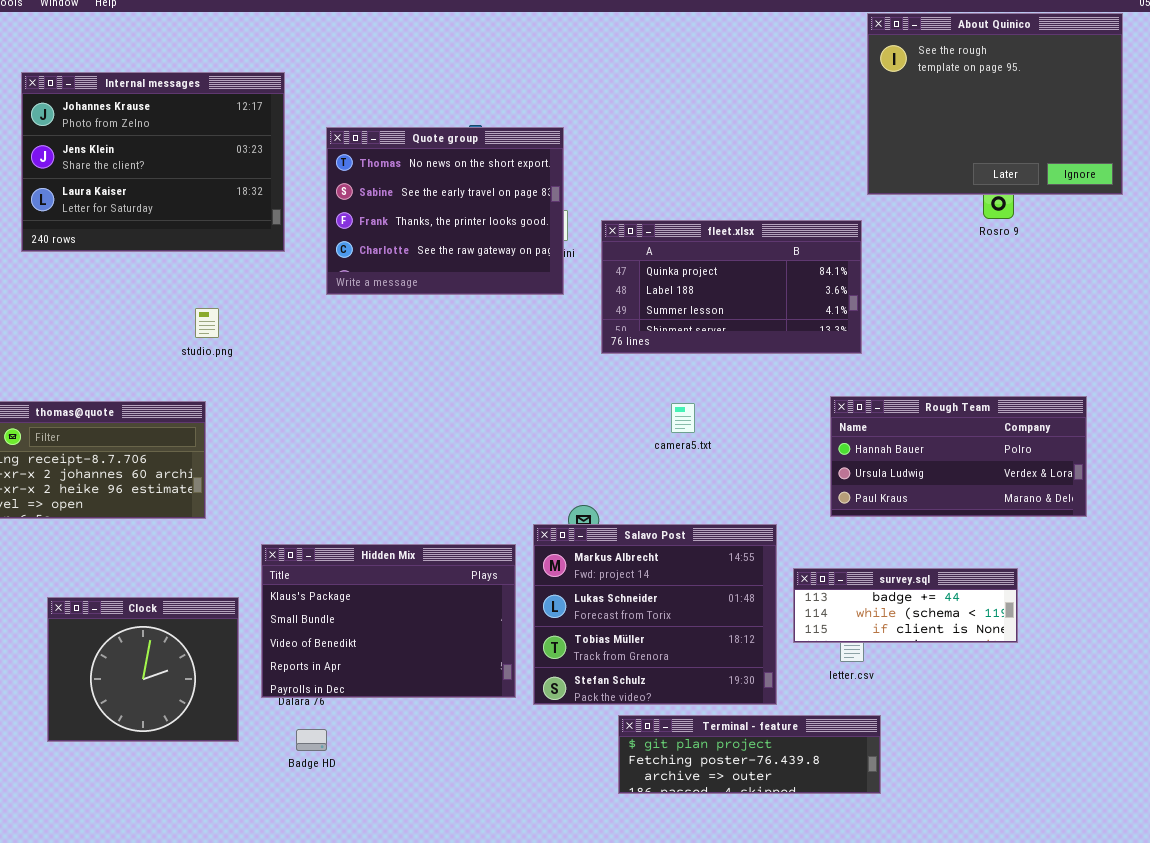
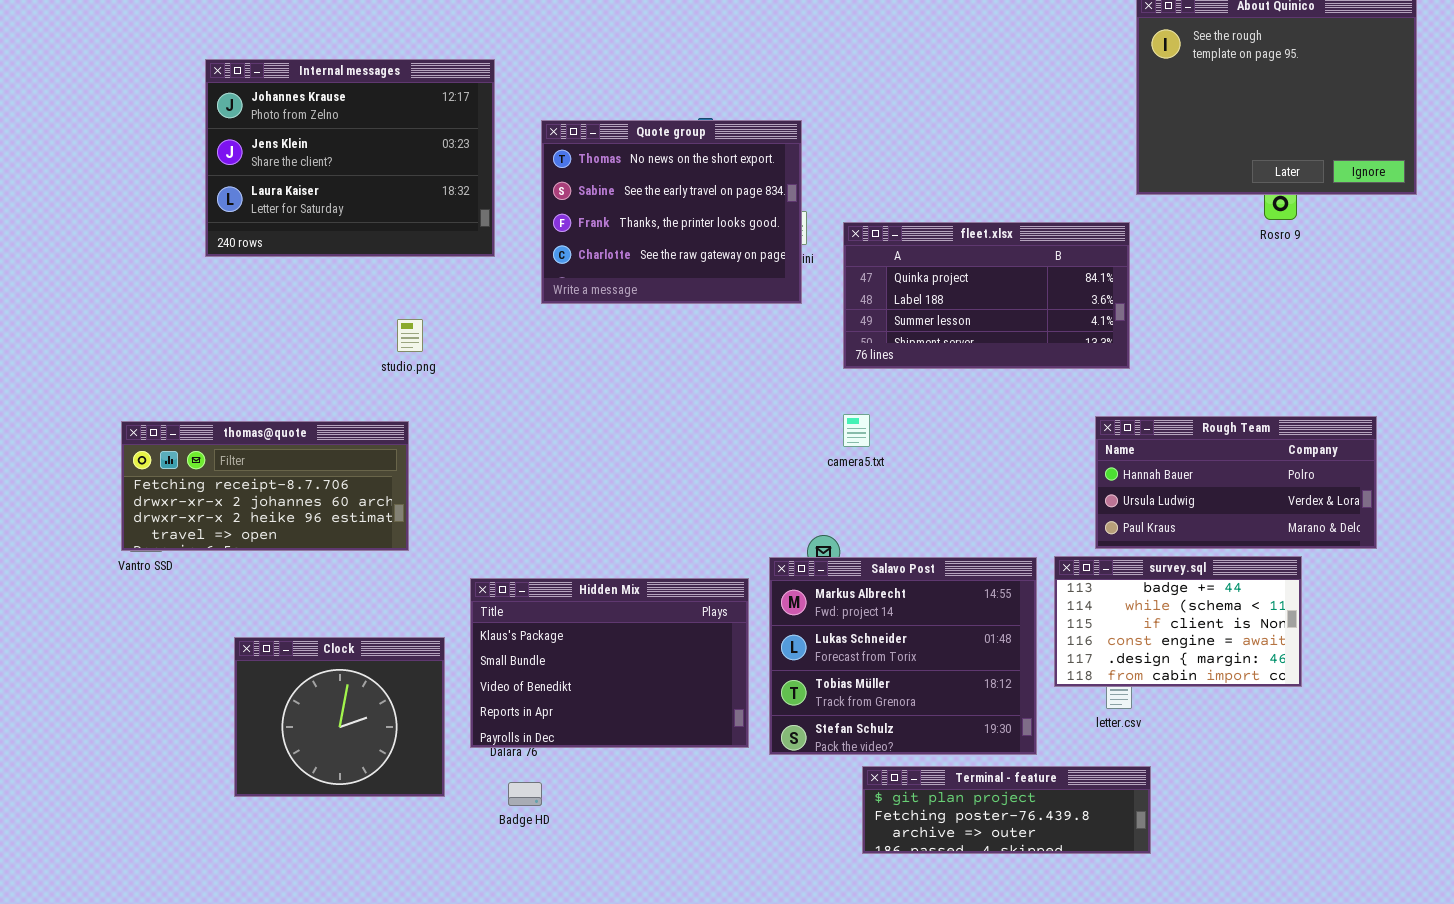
camera5.txt: [671,403,695,433] -> [843,414,870,447], moved
survey.sql: [793,568,1018,643] -> [1054,556,1302,687], resized

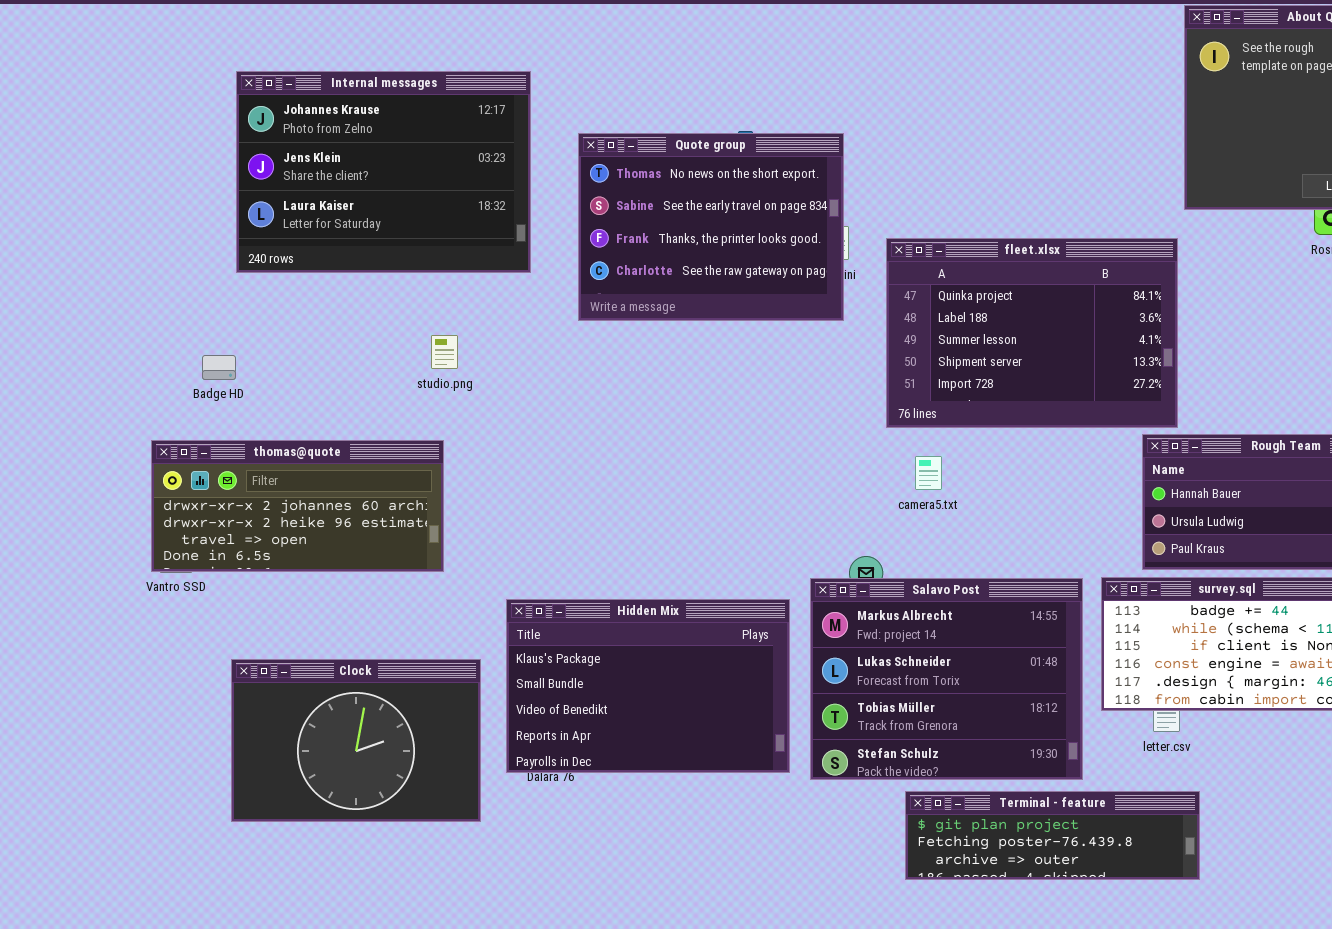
fleet.xlsx: [843,222,1130,369] -> [886,238,1178,428], resized
camera5.txt: [843,414,870,447] -> [915,456,942,490], moved
thomas@quote: [121,421,409,551] -> [151,440,444,572], scrolled down 1 row
Clock: [234,637,445,797] -> [231,659,481,822], resized
Badge HD: [508,782,542,806] -> [202,355,236,380], moved

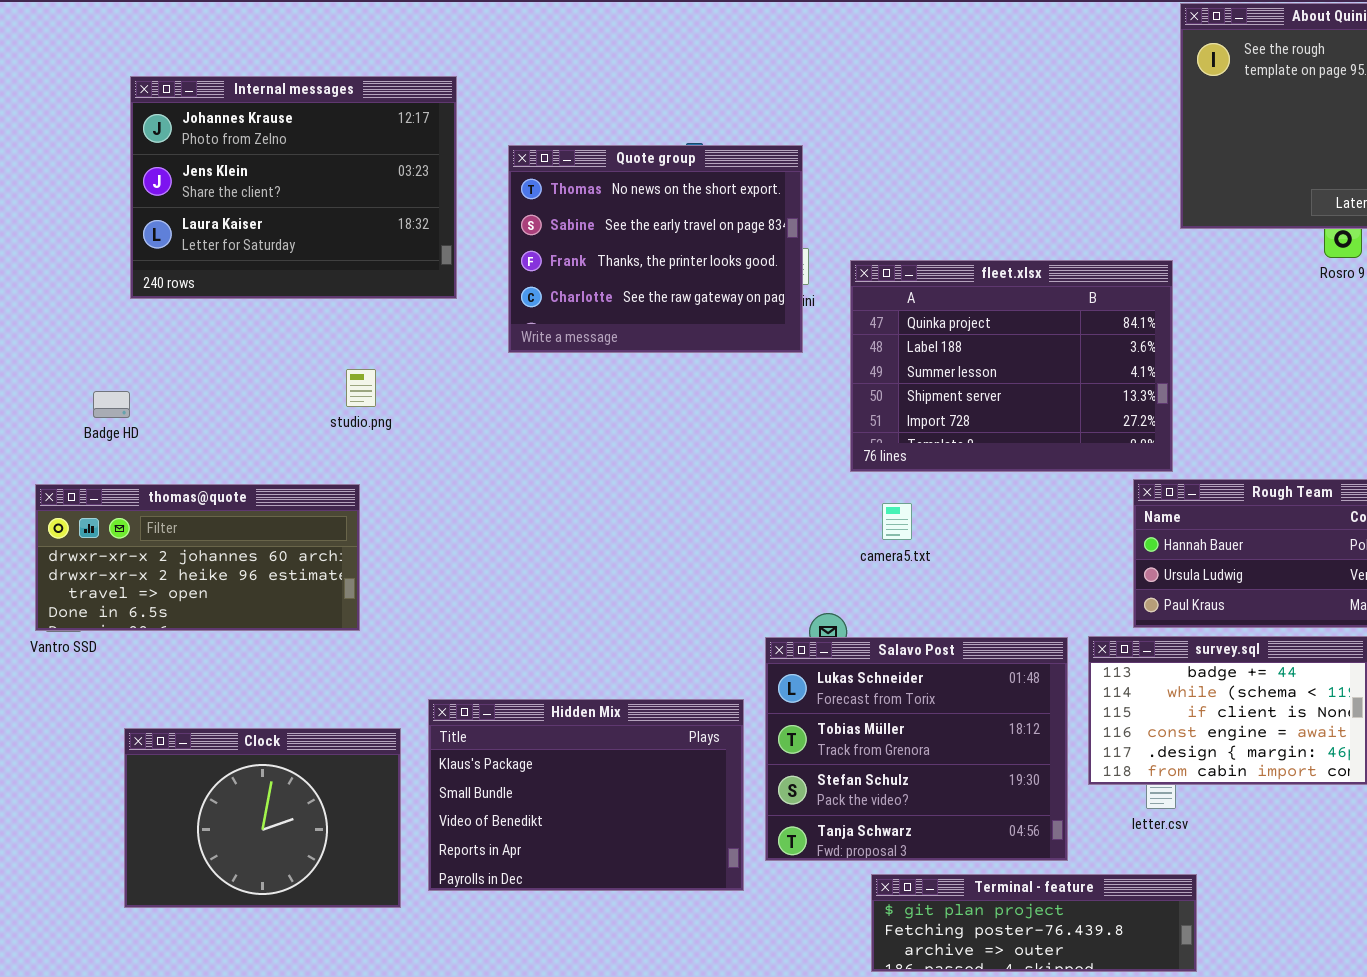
Salavo Post: [810,578,1083,780] -> [765,637,1068,861], scrolled down 1 row
Hidden Mix: [506,599,790,773] -> [428,699,744,891], moved

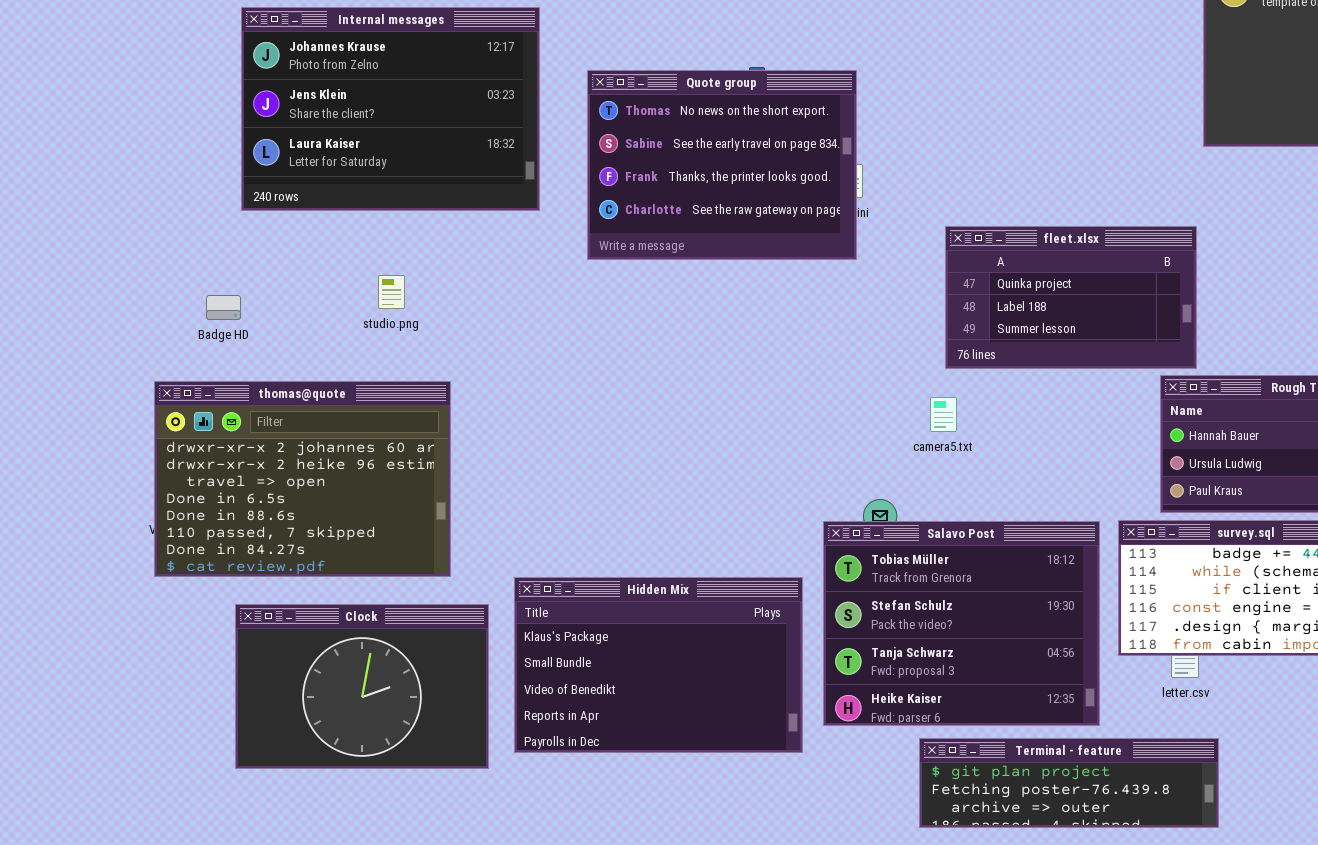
fleet.xlsx: [850,260,1173,472] -> [945,226,1197,369], resized
studio.png: [346,369,376,407] -> [378,275,405,309], moved
thomas@quote: [35,484,360,631] -> [154,381,451,577], resized
Salavo Post: [765,637,1068,861] -> [823,521,1100,726], scrolled down 1 row

